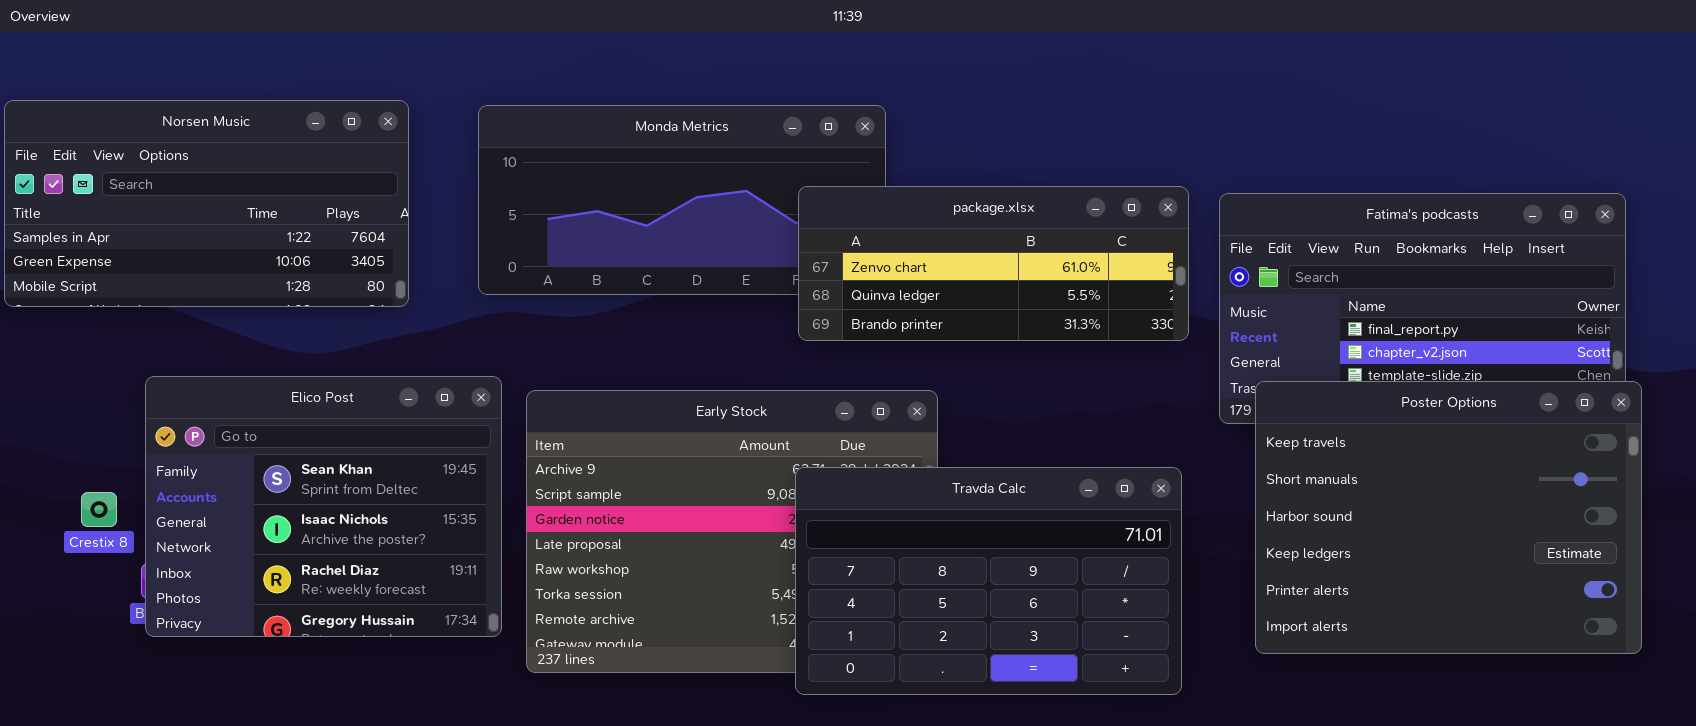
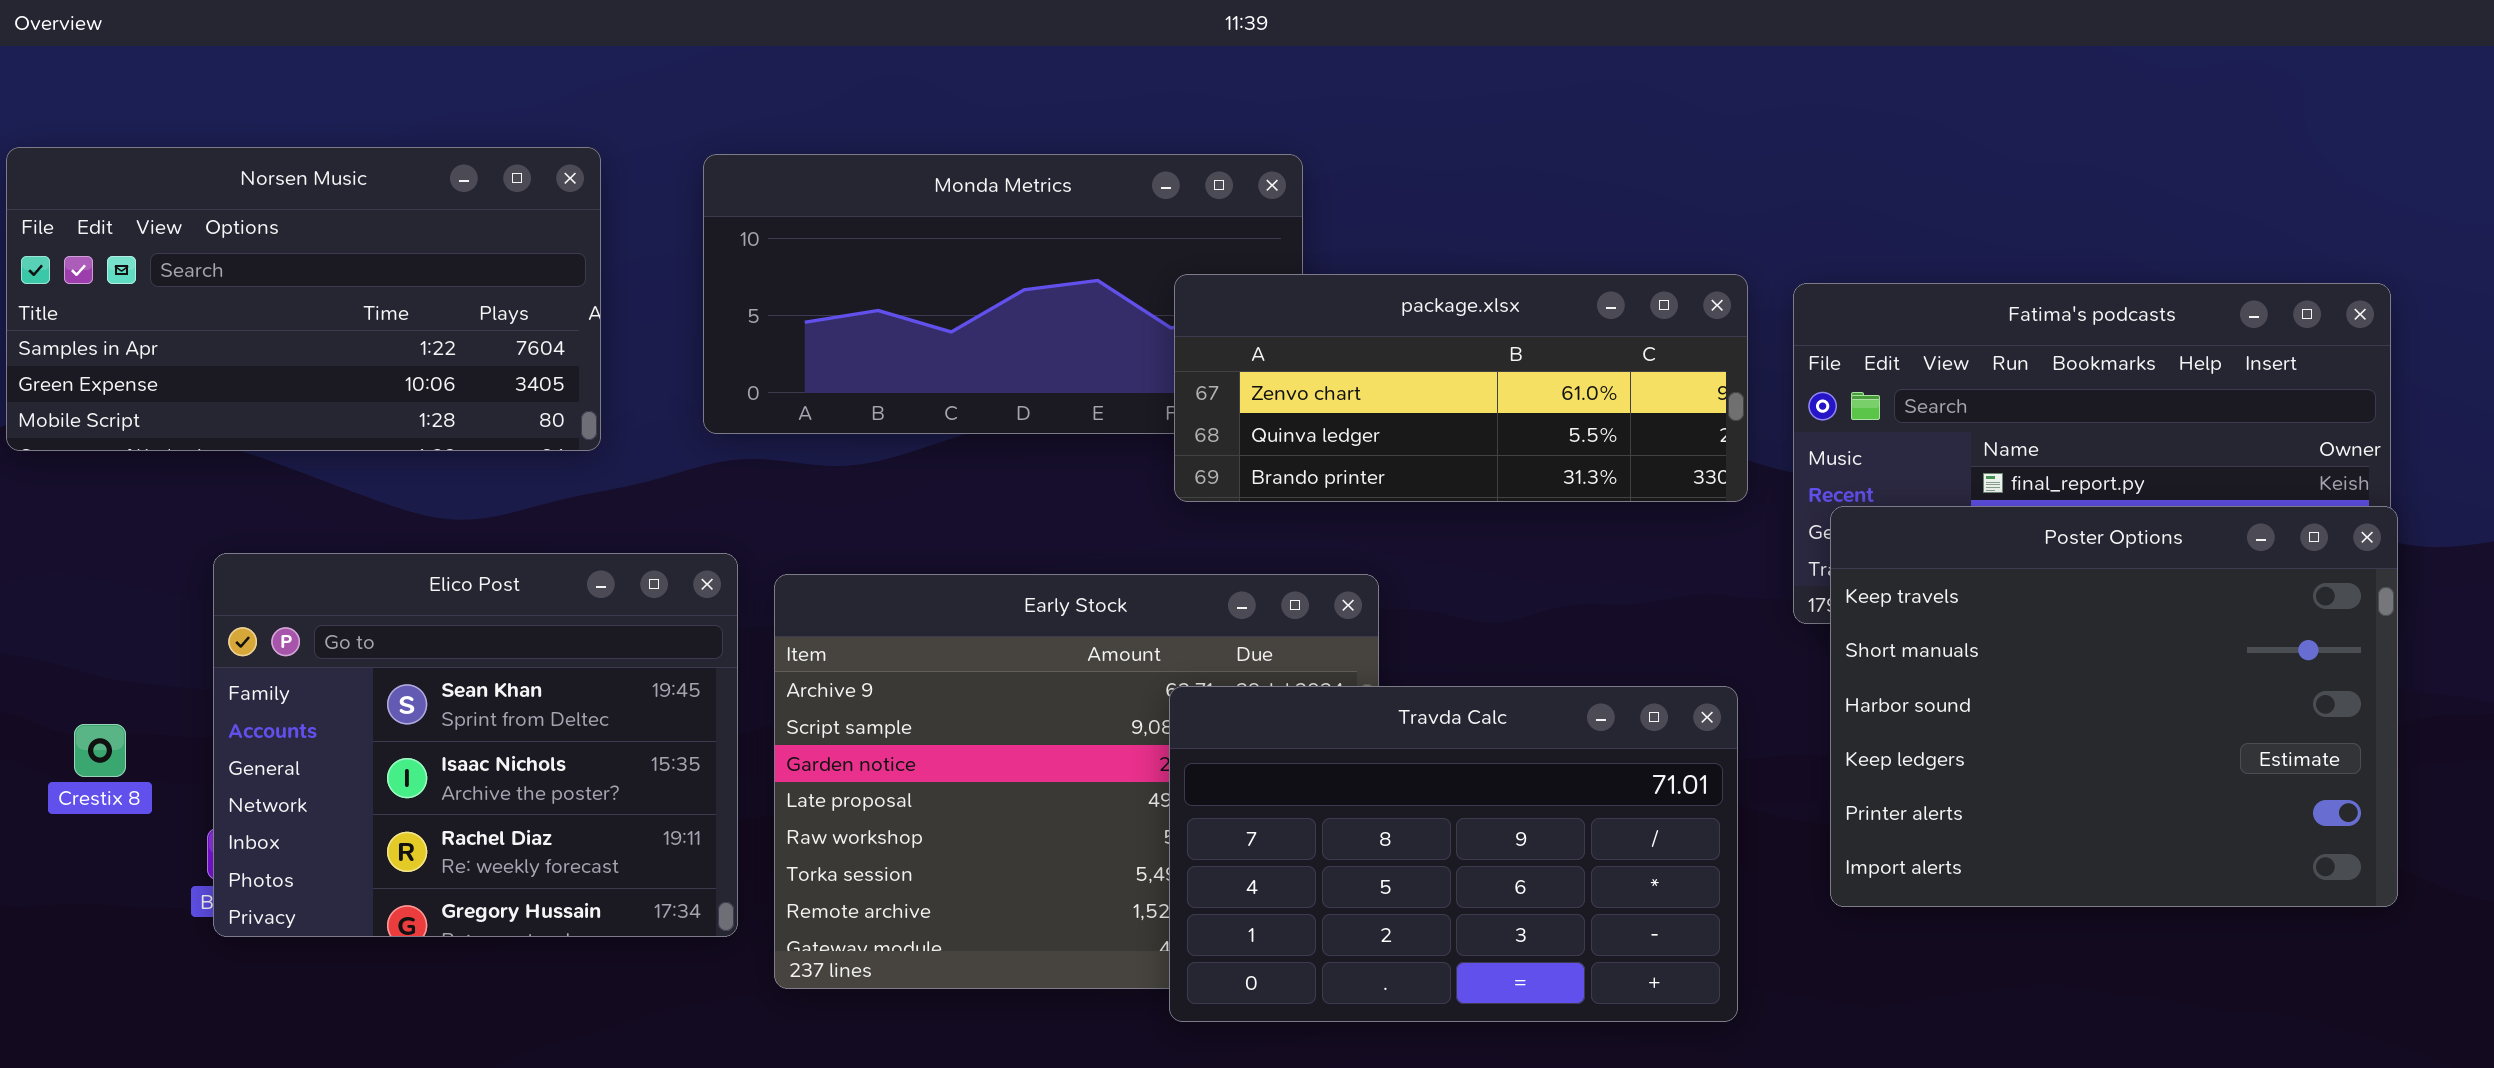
Poster Options: [1255,381,1642,654] -> [1830,506,2398,907], moved
Crestix 8: [81,492,117,527] -> [74,724,126,777], moved

